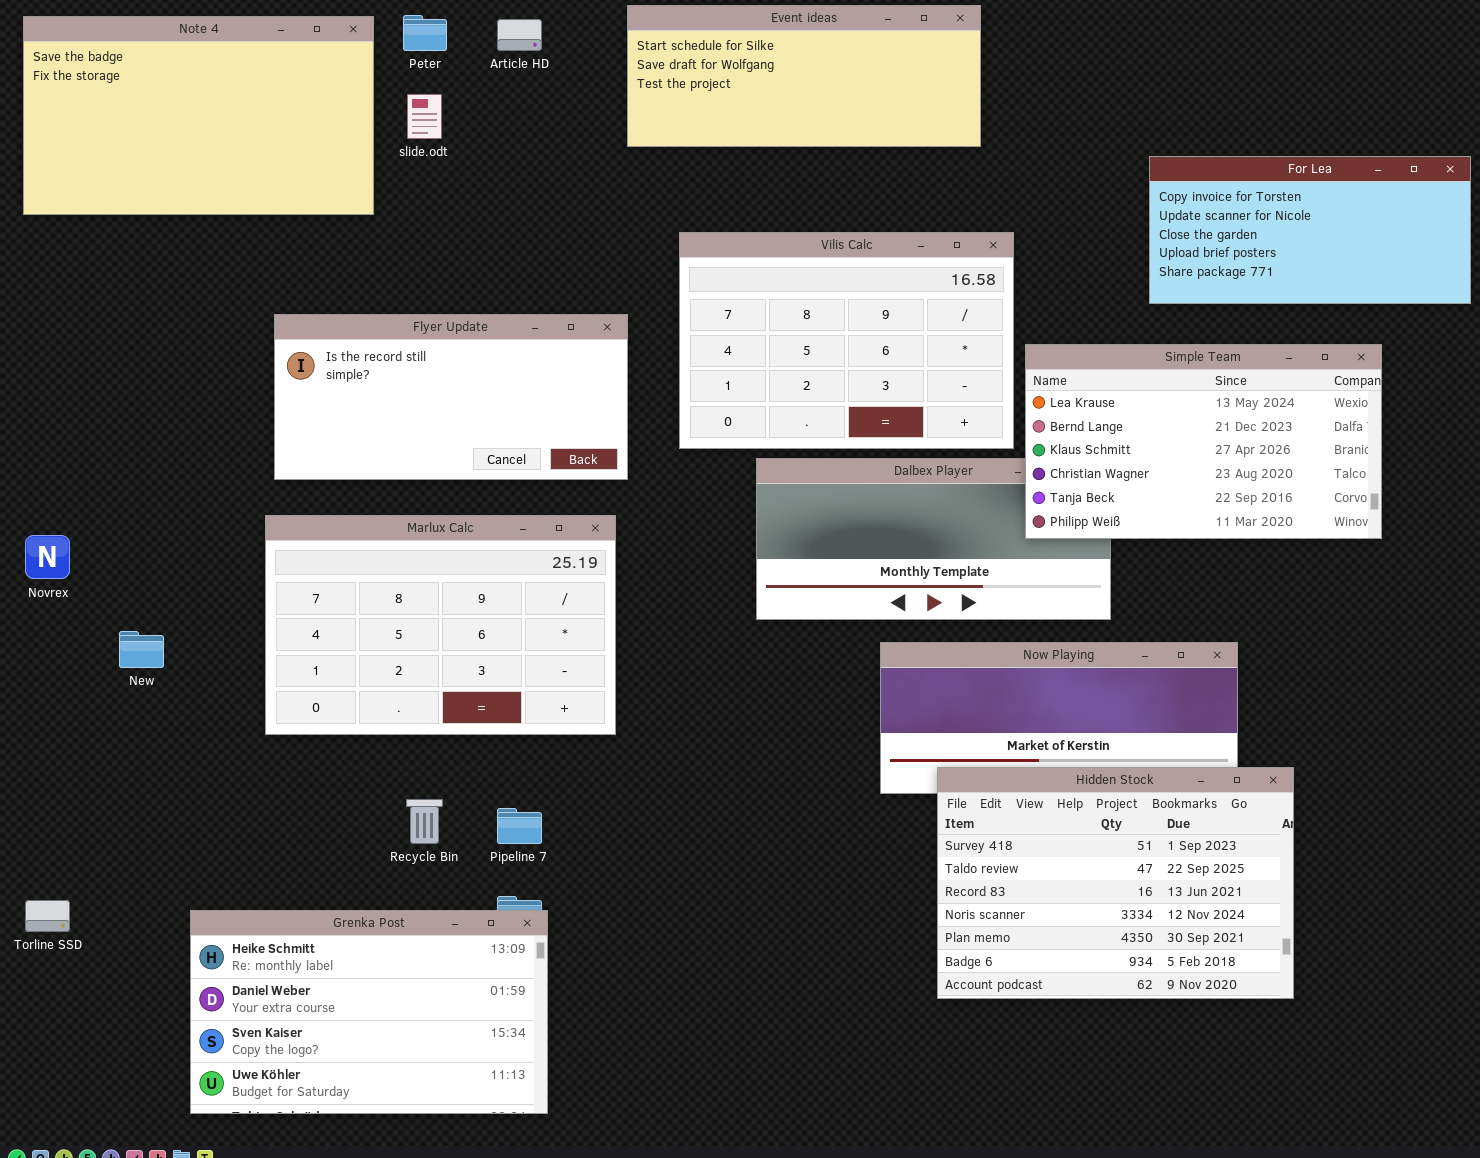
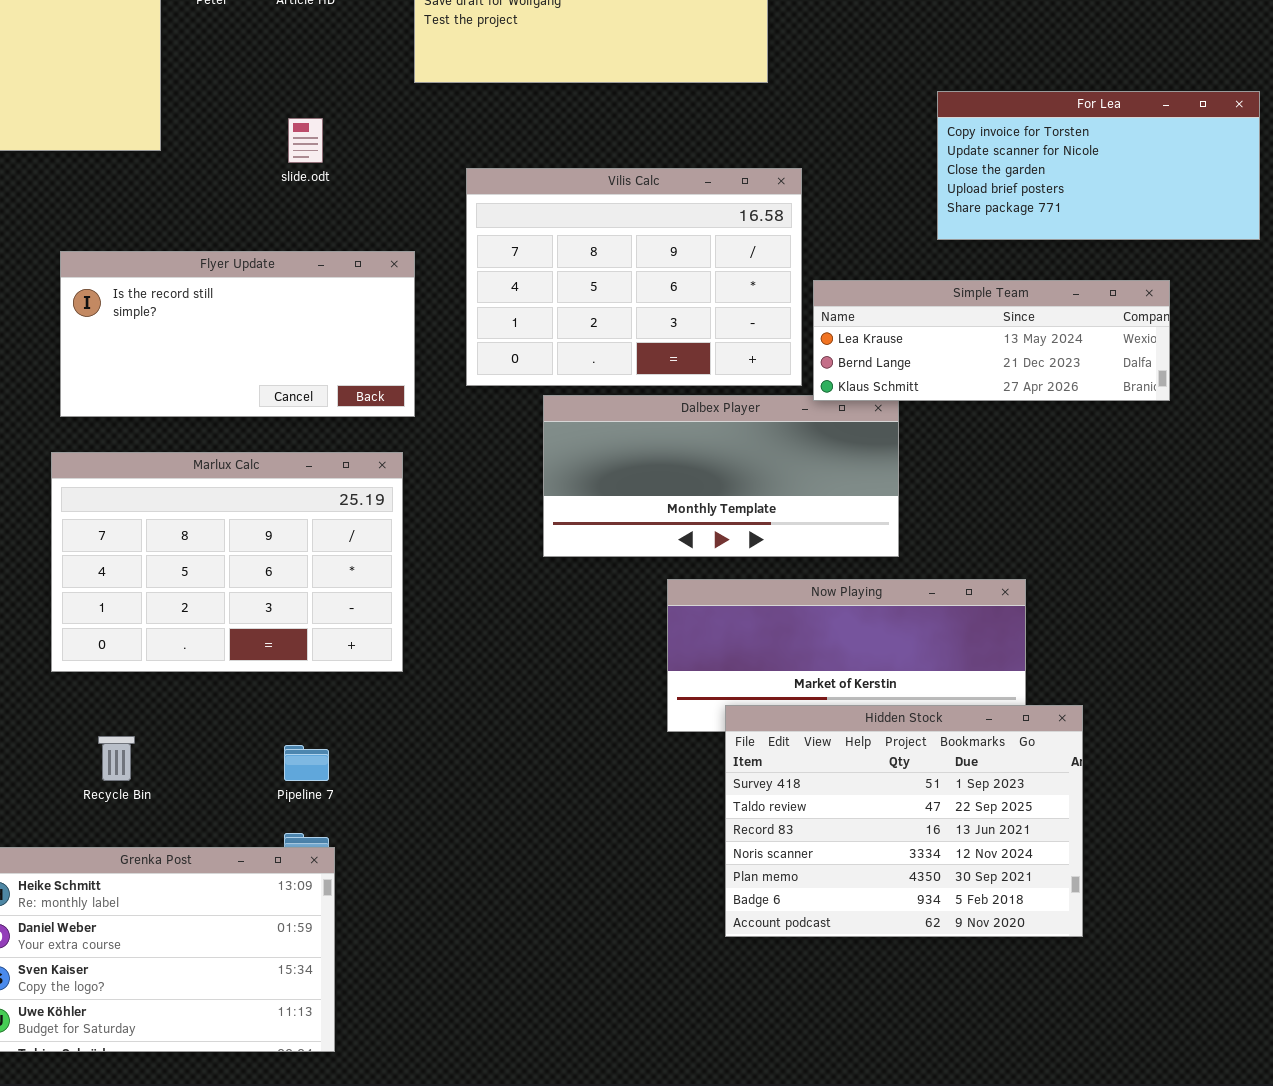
slide.odt: [407,94,442,139] -> [288,118,323,163], moved
Simple Team: [1025,344,1382,539] -> [813,280,1170,401], resized
Recycle Bin: [406,799,443,844] -> [98,736,135,781], moved

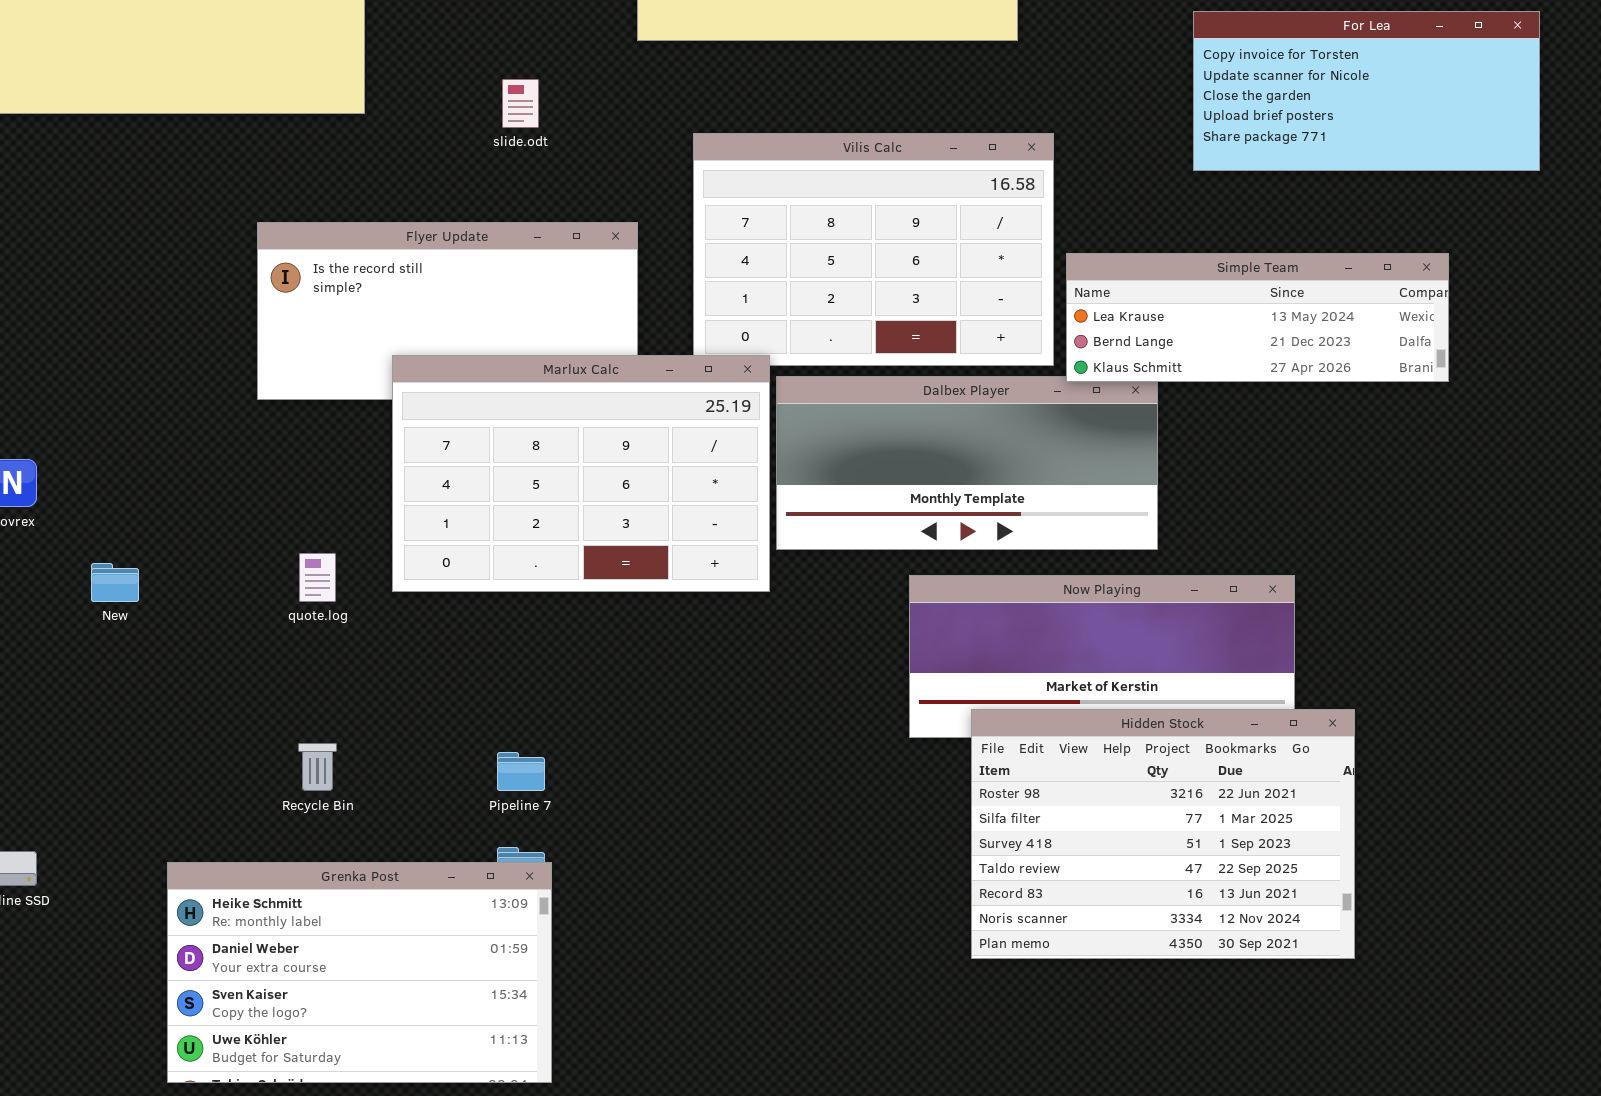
For Lea: [937,91,1260,240] -> [1193,11,1540,171], moved
Marlux Calc: [51,452,403,672] -> [392,355,770,592], moved
Hidden Stock: [725,705,1083,937] -> [971,709,1355,959], scrolled up 2 rows

